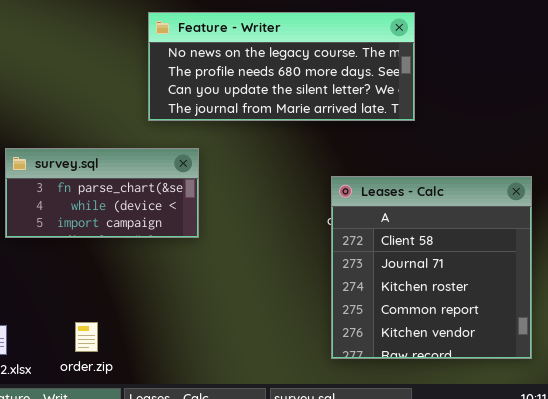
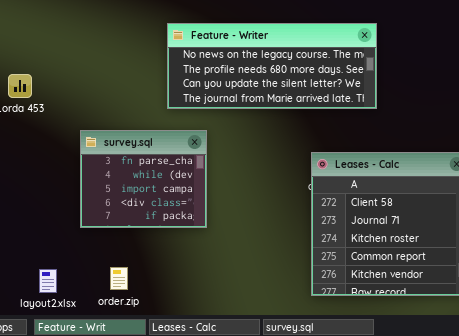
survey.sql: [5,148,199,238] -> [80,130,207,228], resized

